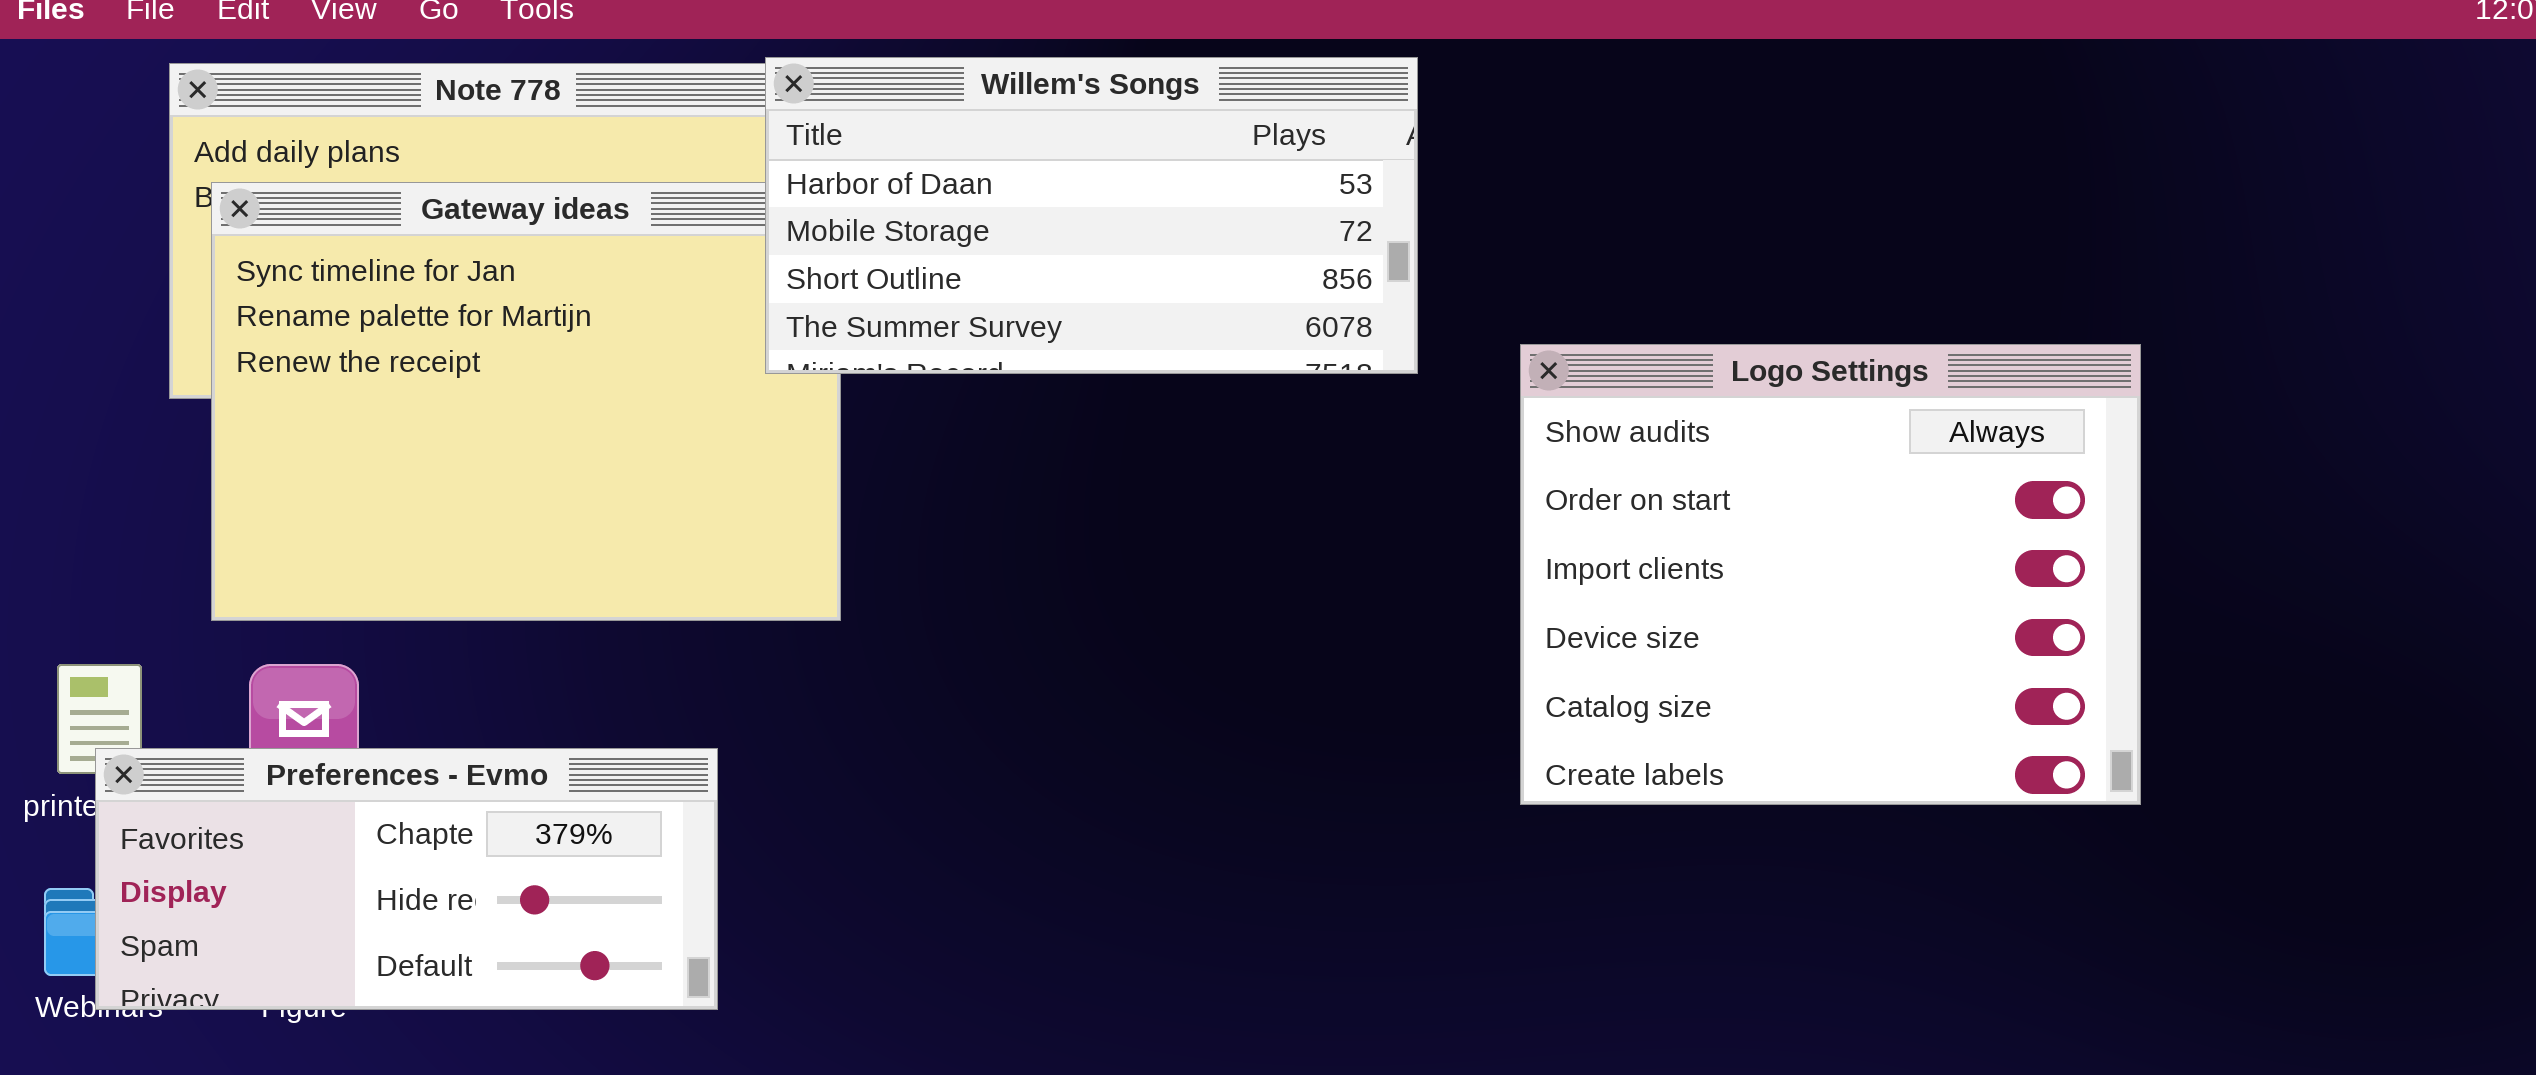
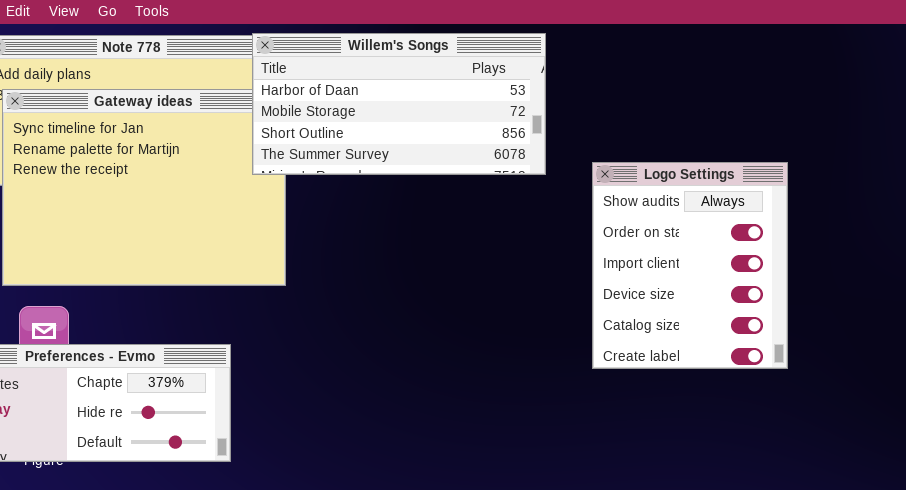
Logo Settings: [1520,344,2141,805] -> [592,162,788,369], resized

